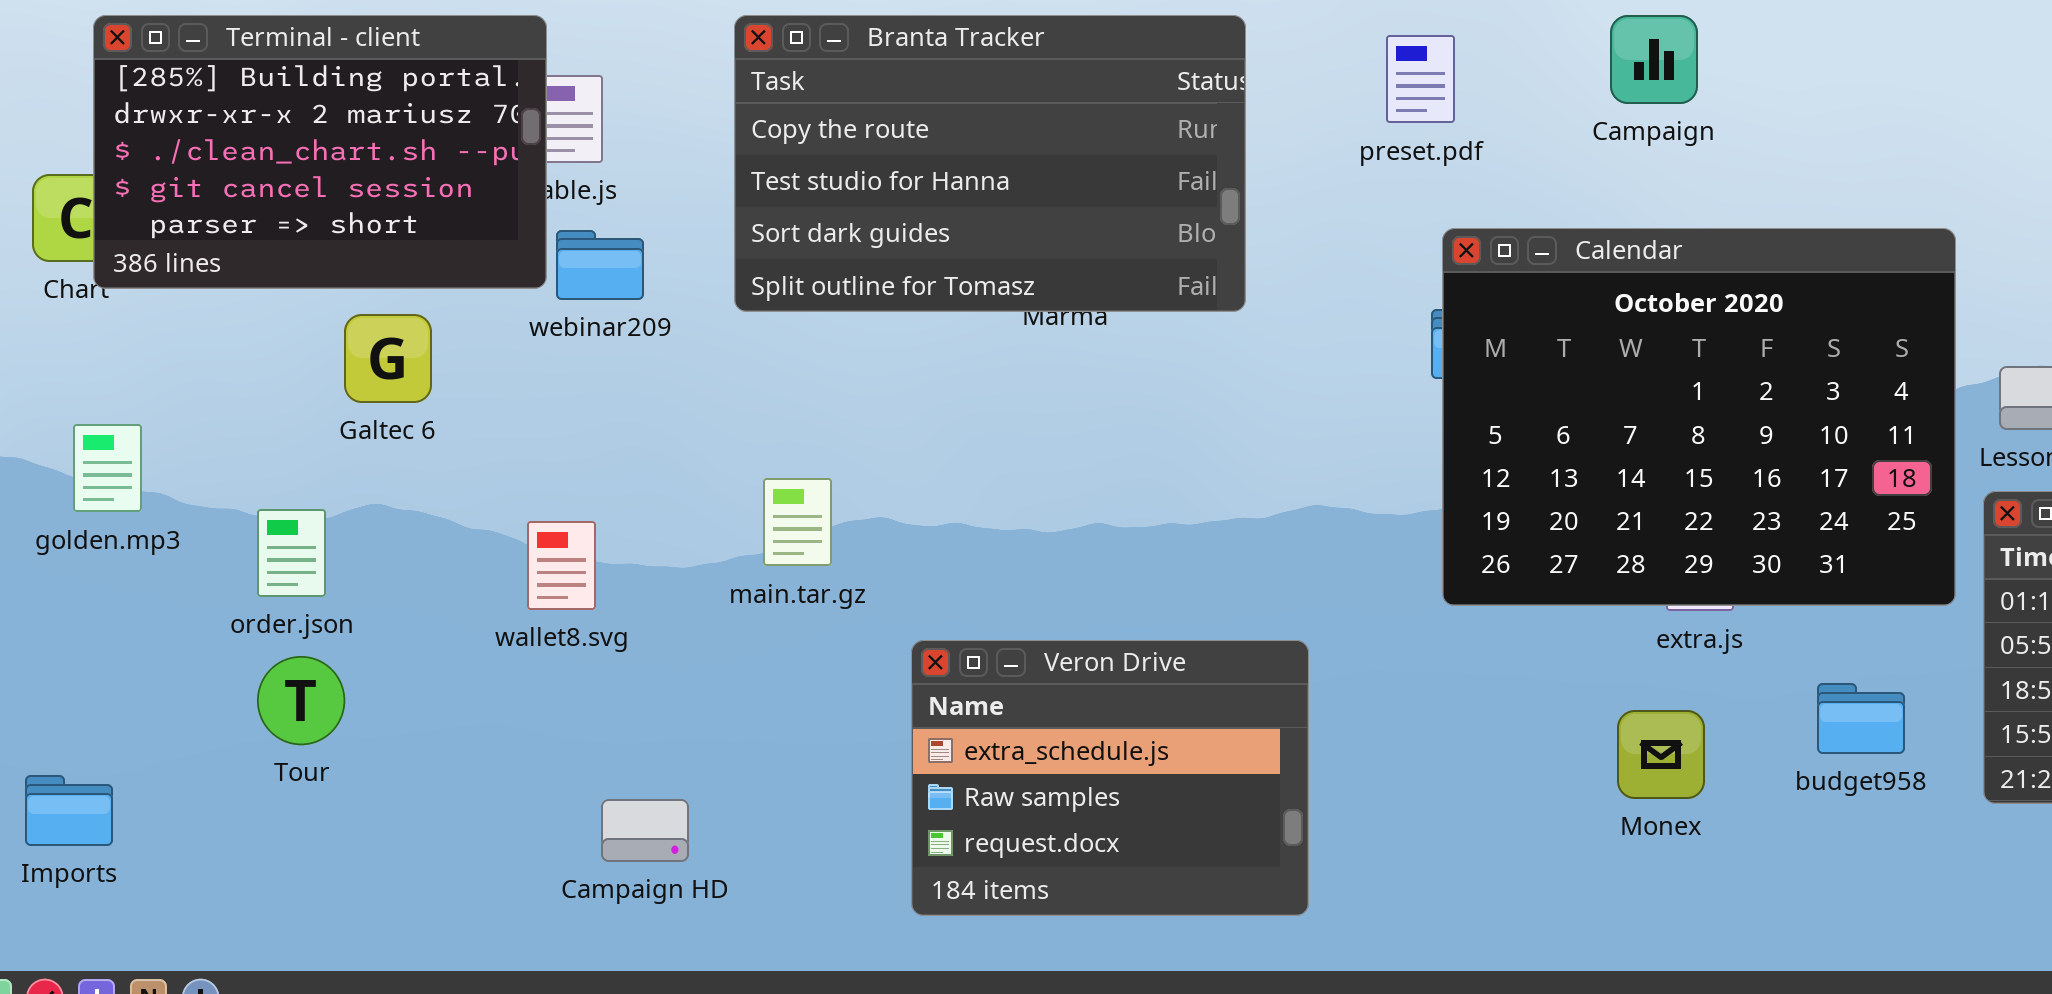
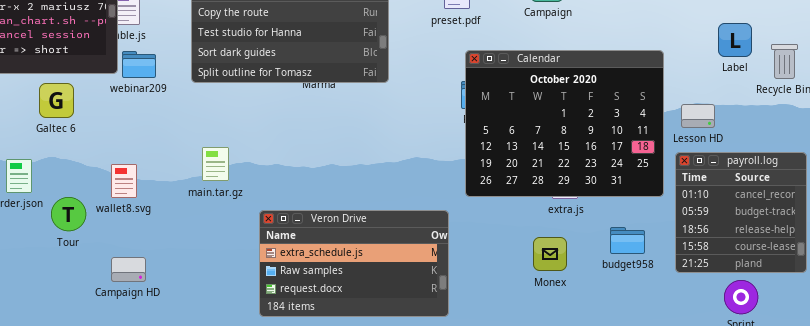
Veron Drive: [911,640,1309,916] -> [259,210,449,317], resized
Tour: [257,656,345,745] -> [51,197,86,231], moved
Campaign HD: [601,799,689,862] -> [111,257,146,282], moved

